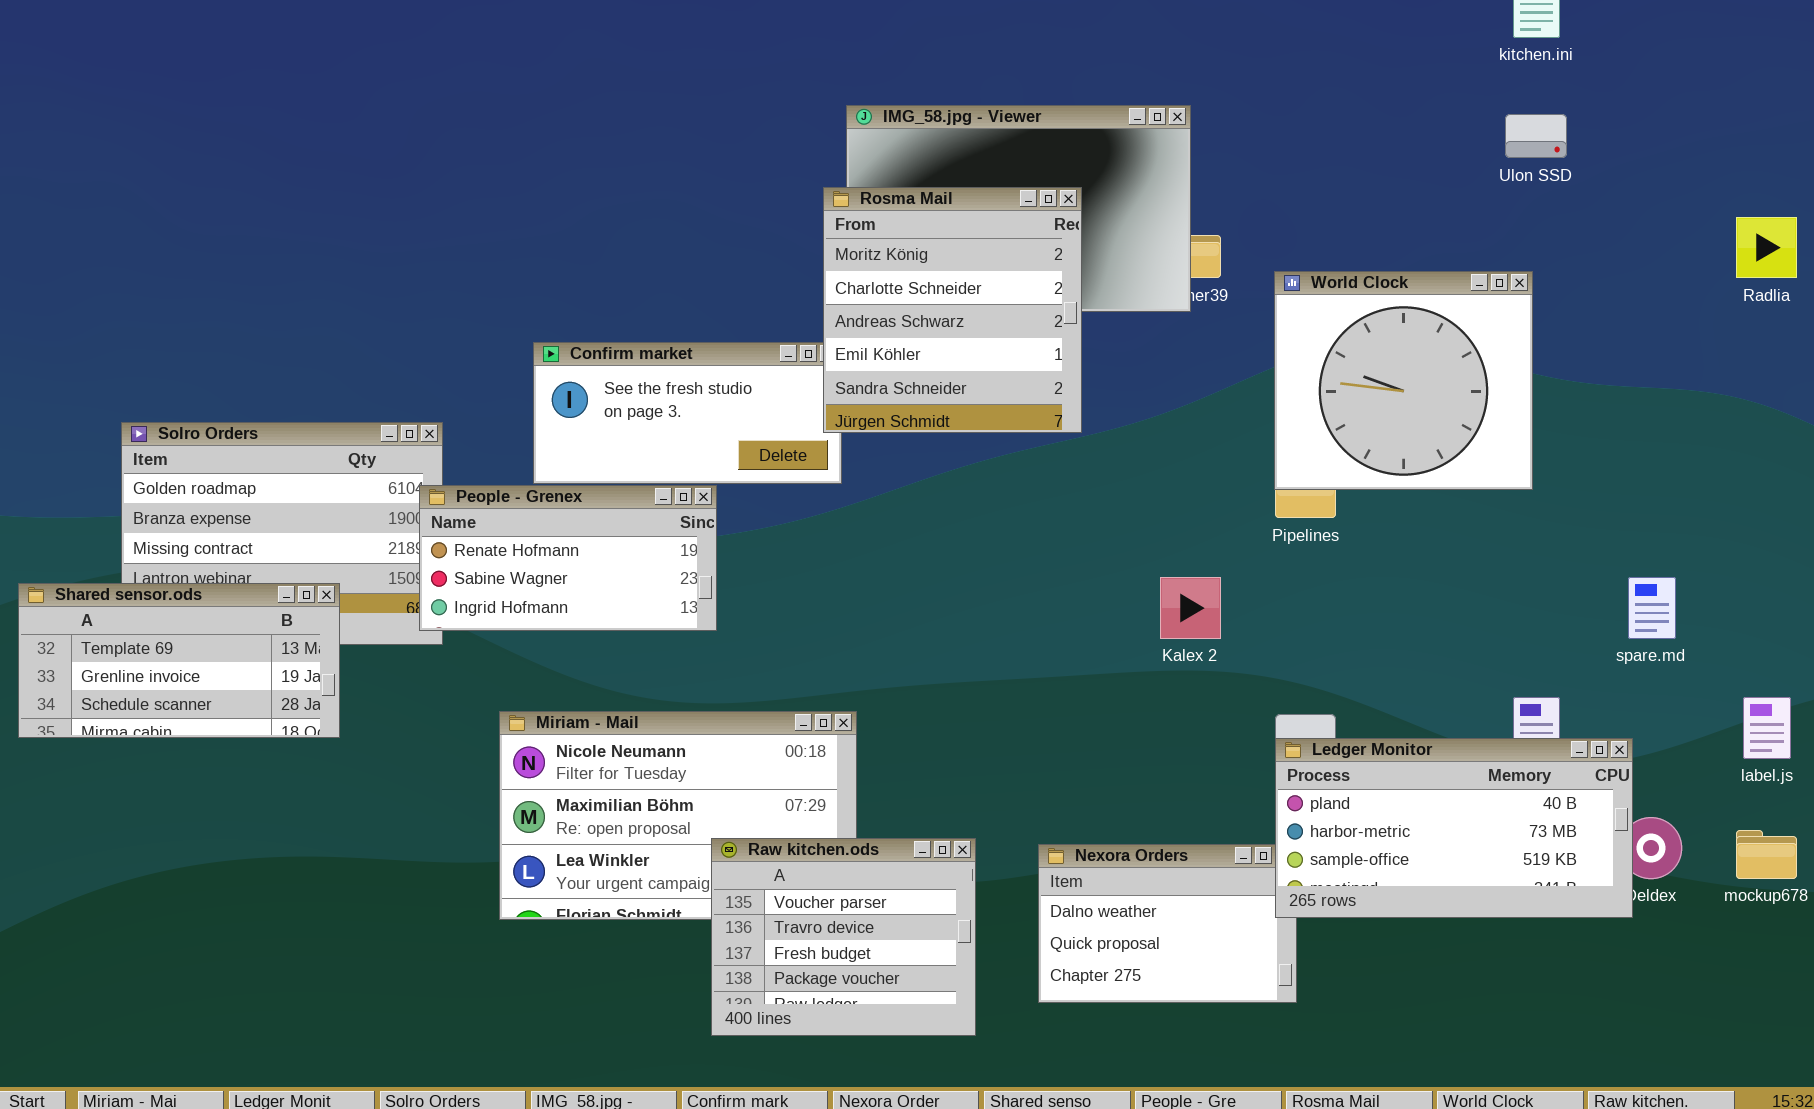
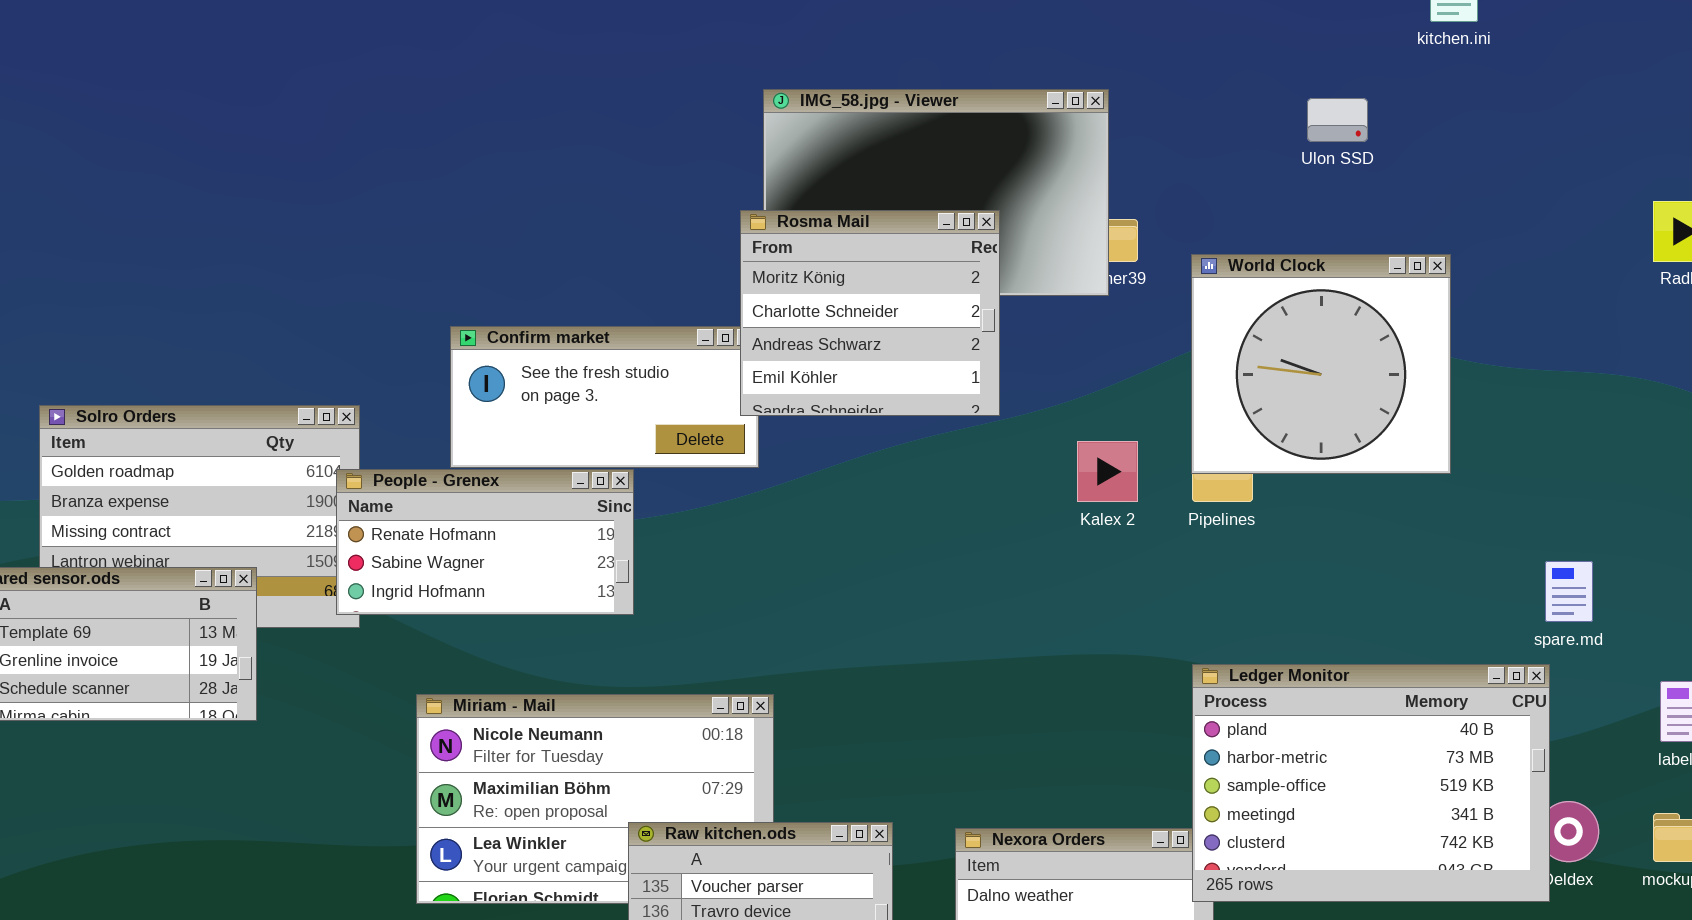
Ulon SSD: [1505,114,1567,158] -> [1307,98,1368,142], moved
Rosma Mail: [823,187,1082,433] -> [740,210,1000,416], resized
Kalex 2: [1160,577,1221,639] -> [1077,441,1138,502], moved
Ledger Monitor: [1275,738,1633,918] -> [1192,664,1550,902], resized

